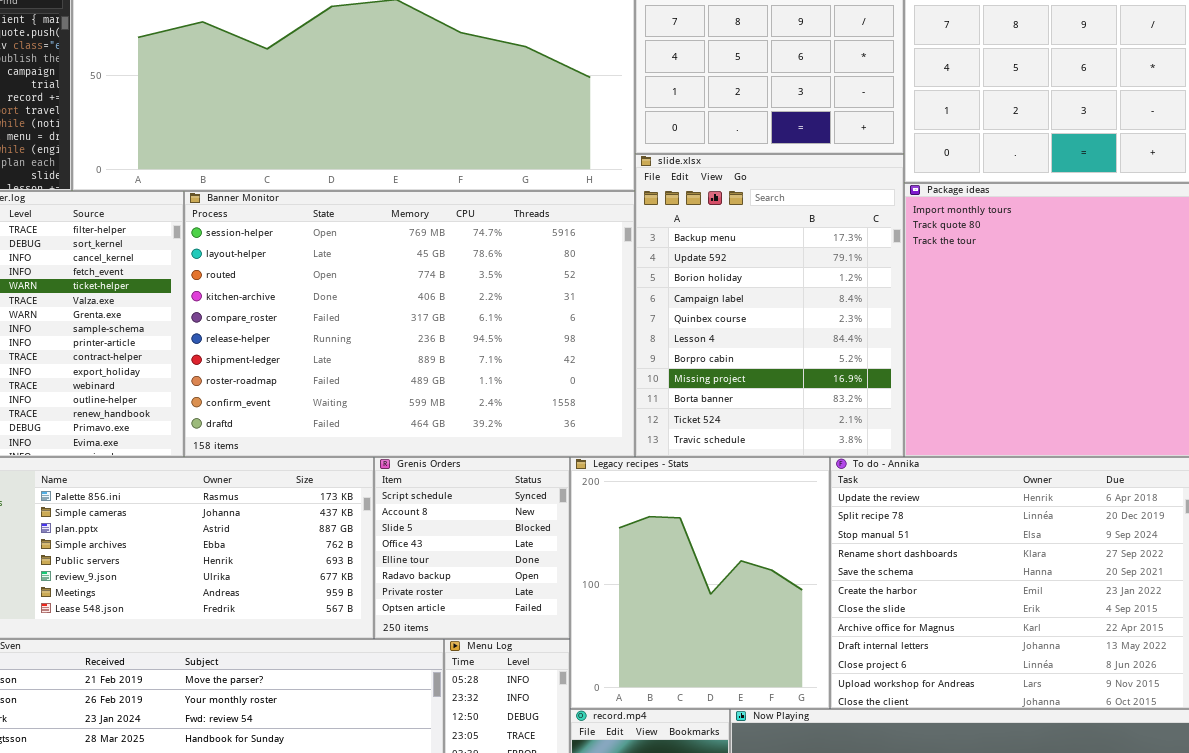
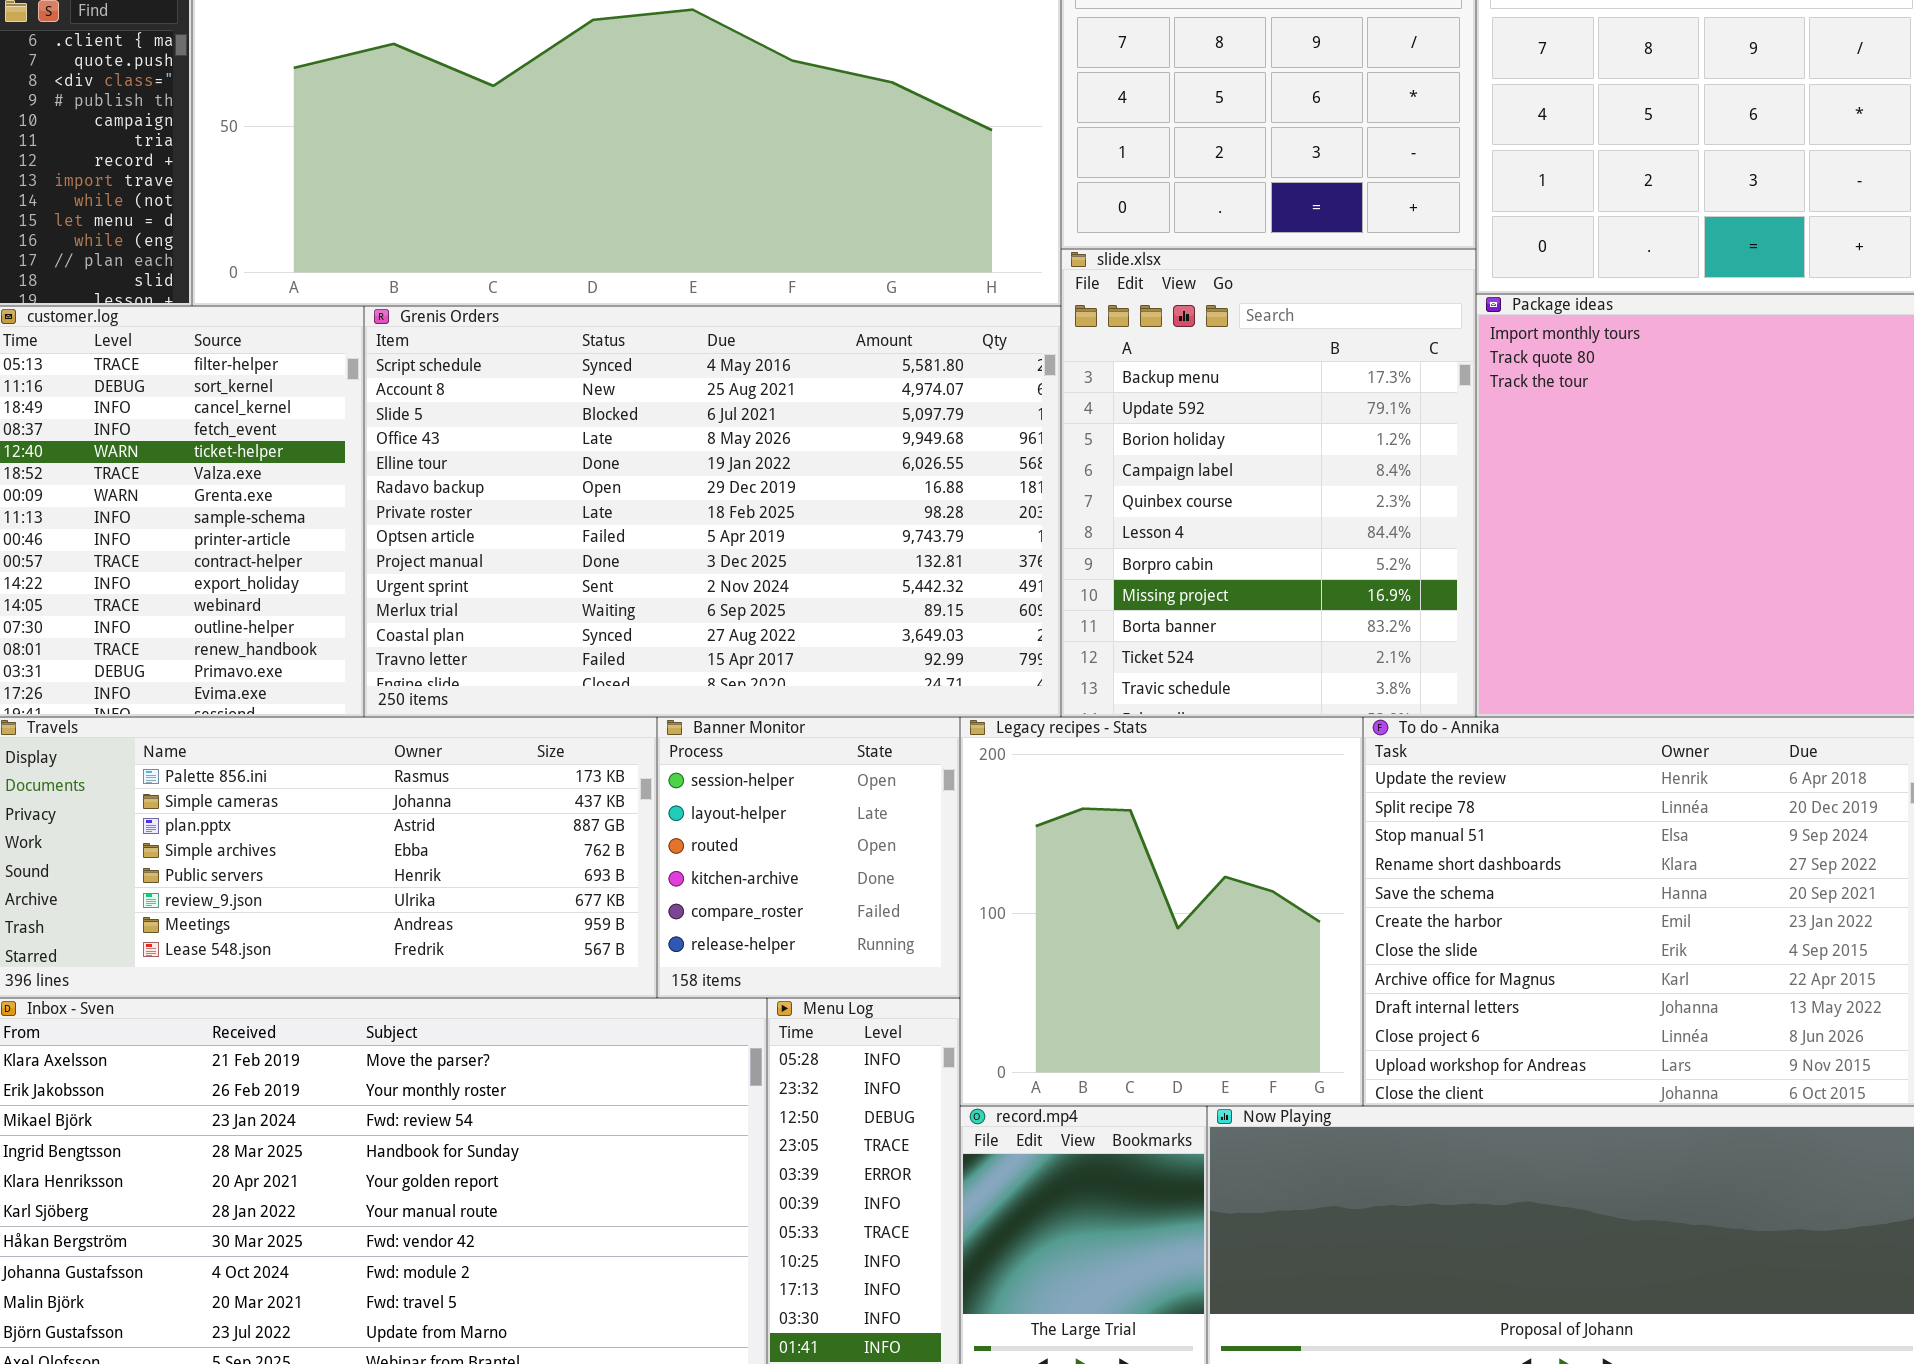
Banner Monitor: [184,191,635,457] -> [657,717,960,998], moved, resized
Grenis Orders: [374,457,570,639] -> [364,306,1061,717], moved, resized

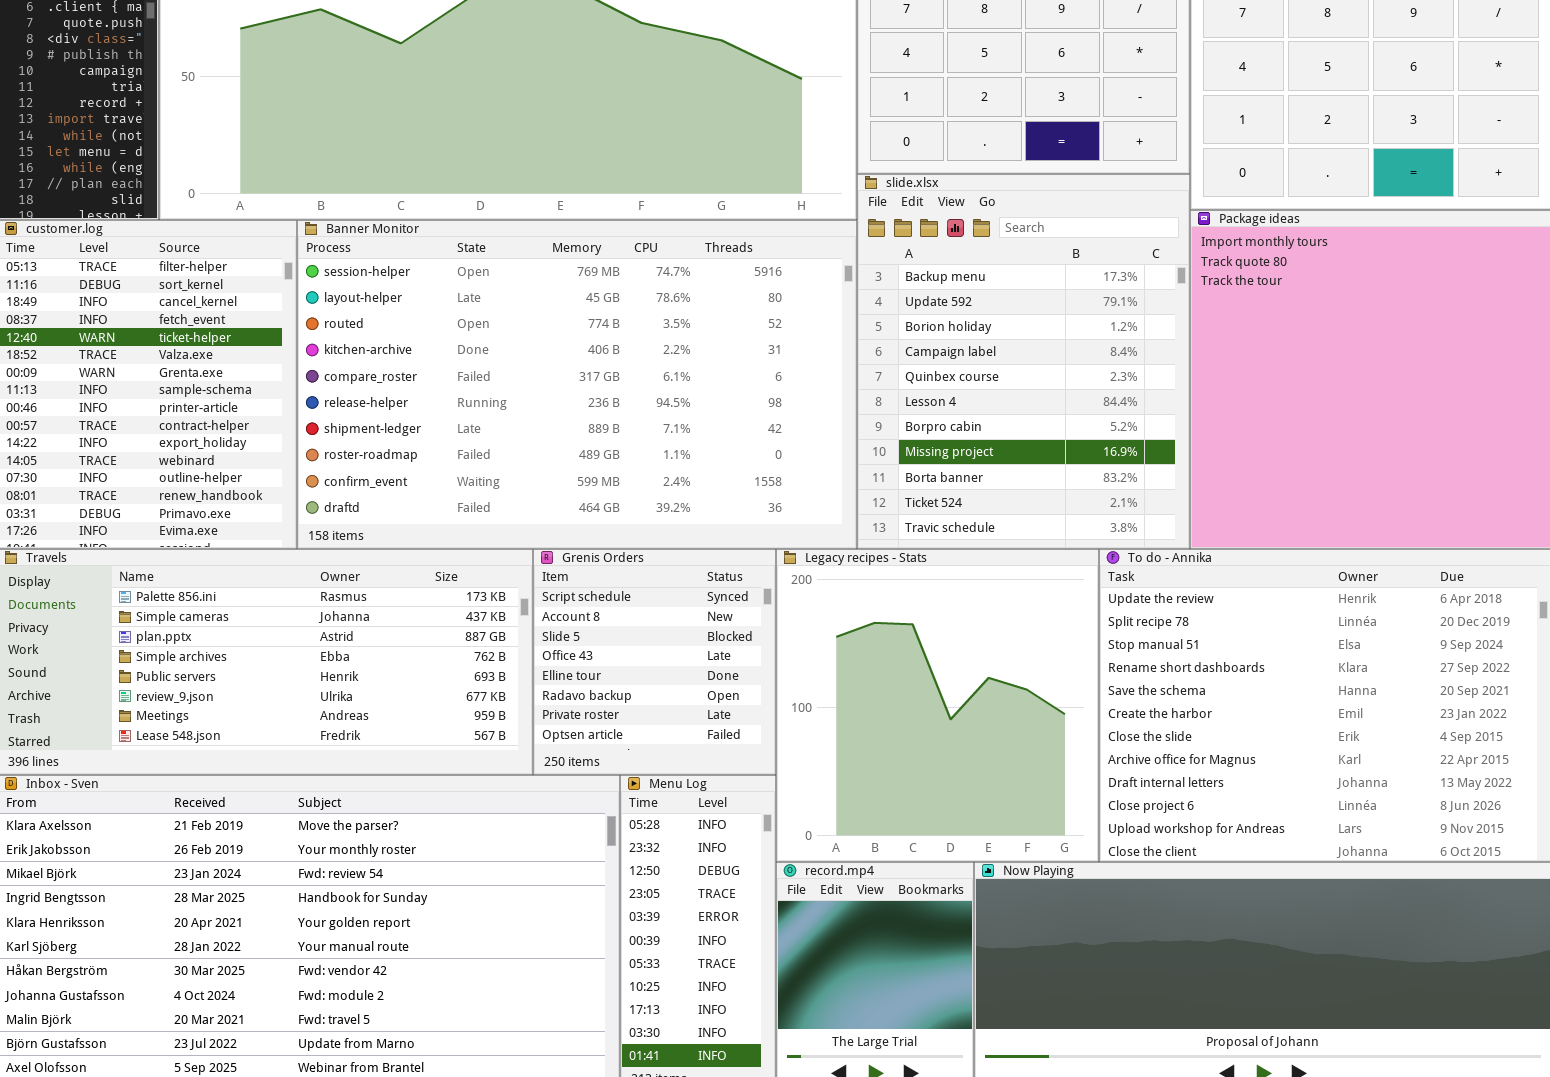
Grenis Orders: [364,306,1061,717] -> [533,549,776,775], moved, resized
Banner Monitor: [657,717,960,998] -> [297,220,857,549], moved, resized

